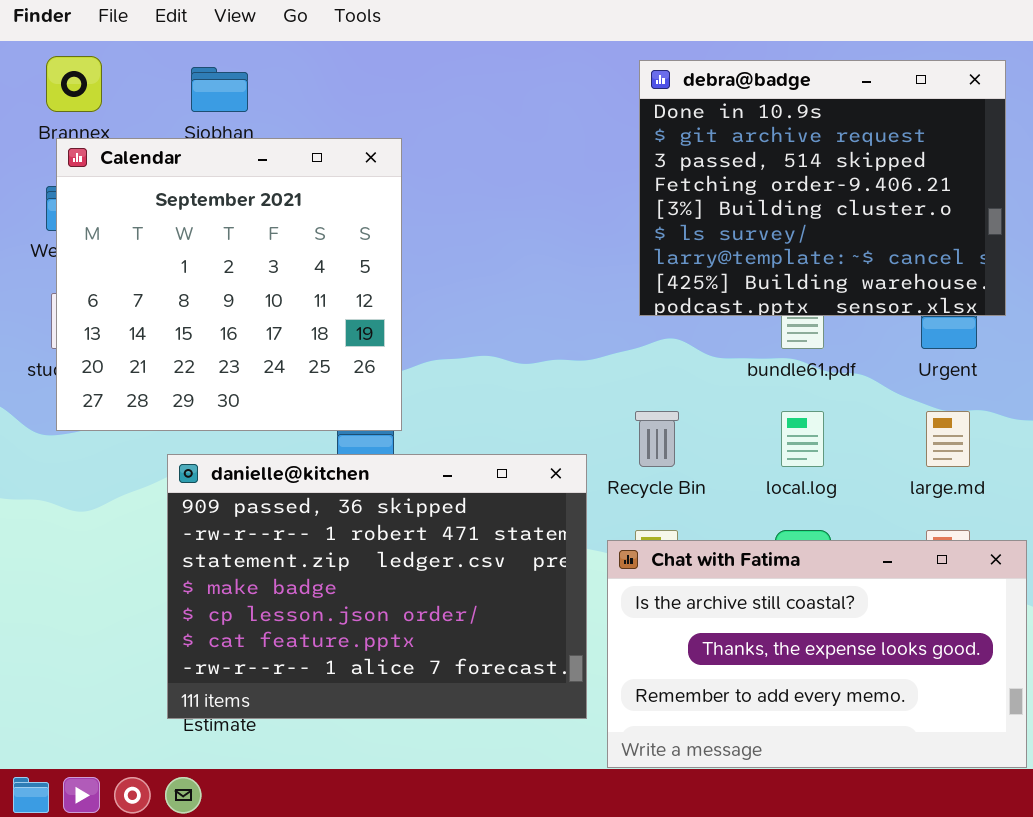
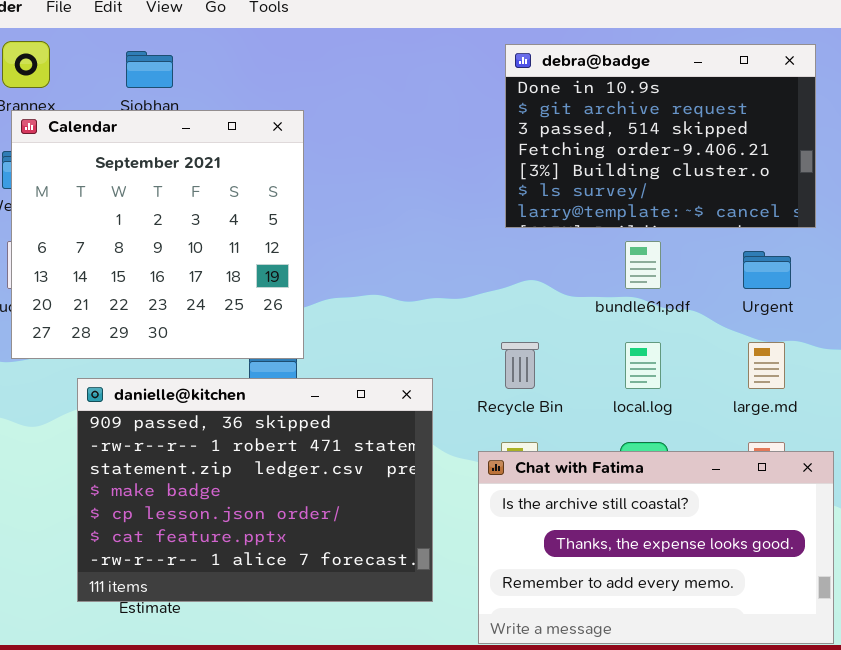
debra@badge: [639,60,1006,316] -> [505,44,816,228], resized
danielle@kitchen: [167,454,587,719] -> [77,378,433,602], moved

